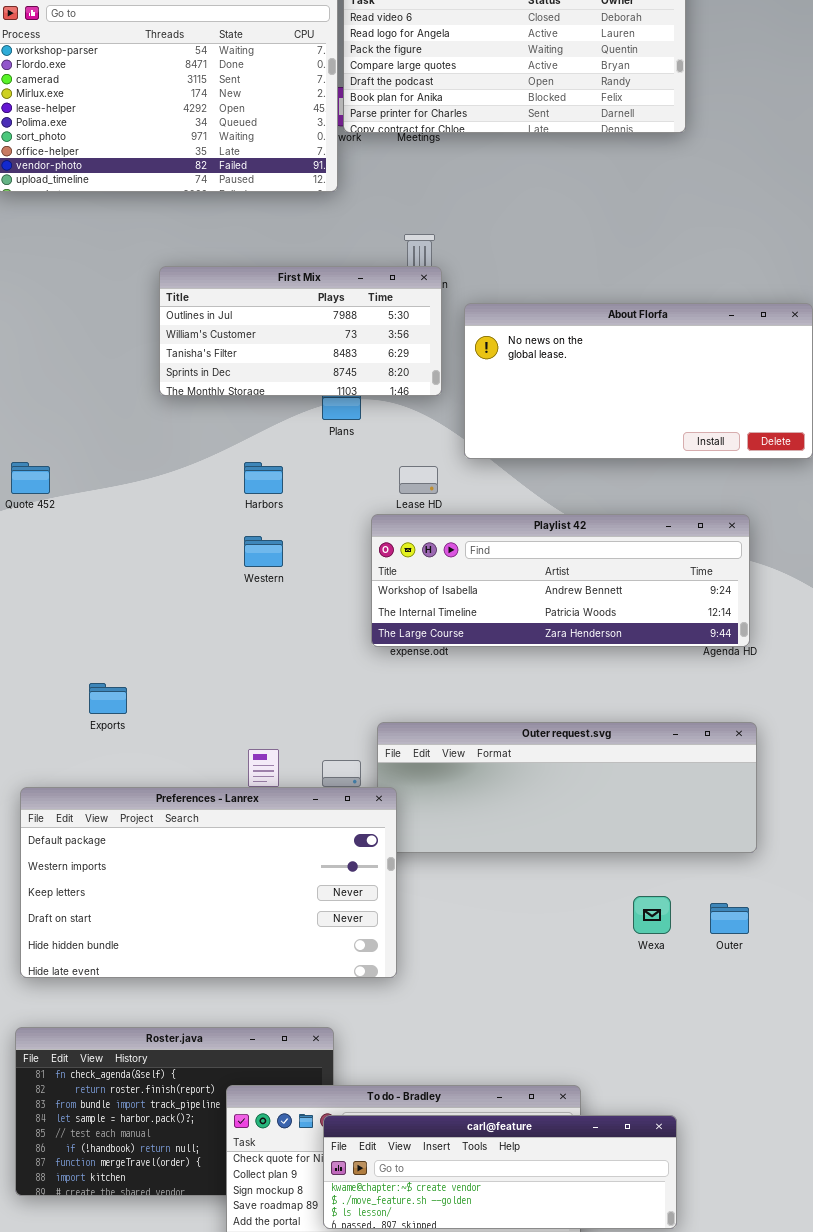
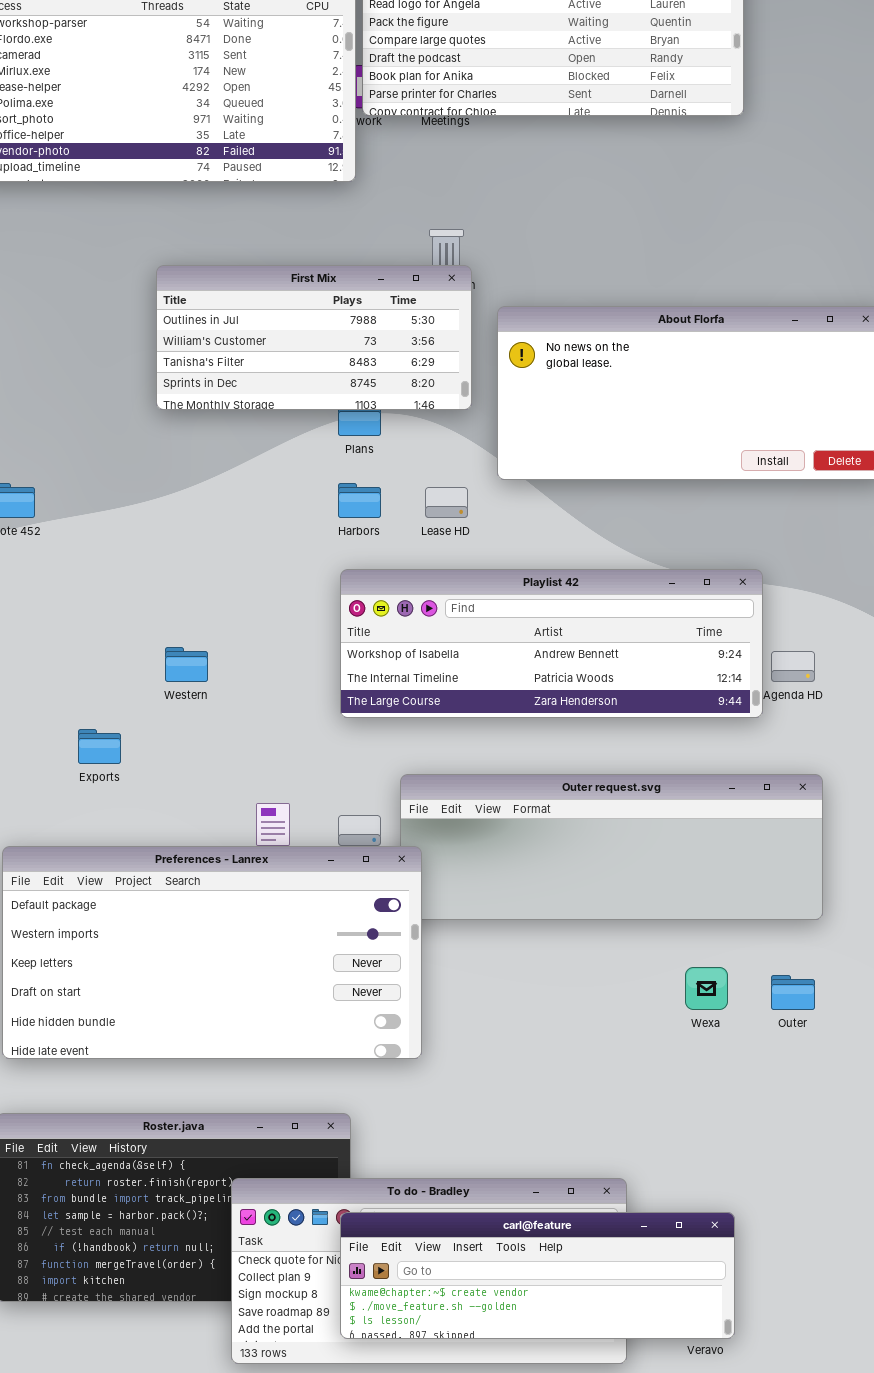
Harbors: [244,462,283,494] -> [338,483,381,518], moved
Playlist 42: [371,514,750,647] -> [340,569,763,718], moved
Western: [244,536,283,567] -> [165,647,208,682], moved

